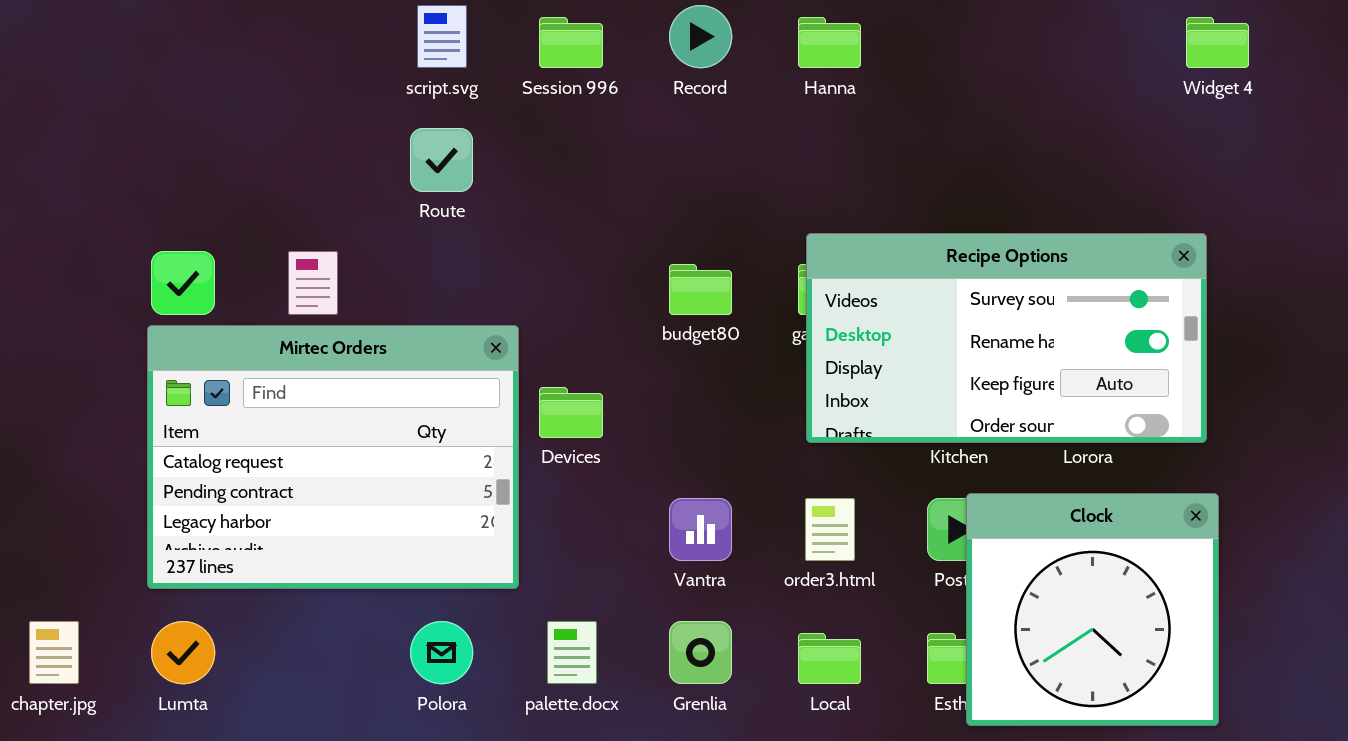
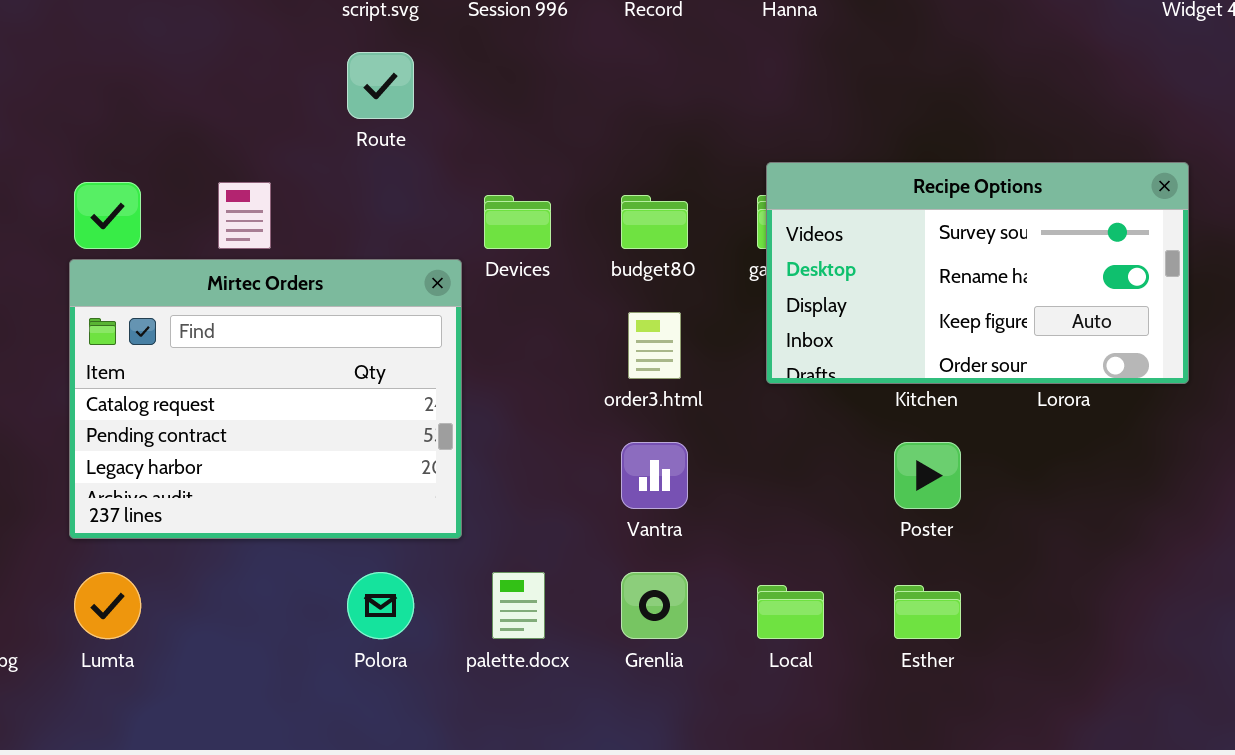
Devices: [539,387,603,438] -> [484,195,551,249], moved
Clock: [966,493,1219,726] -> none, closed
order3.html: [805,498,855,561] -> [628,312,681,379], moved

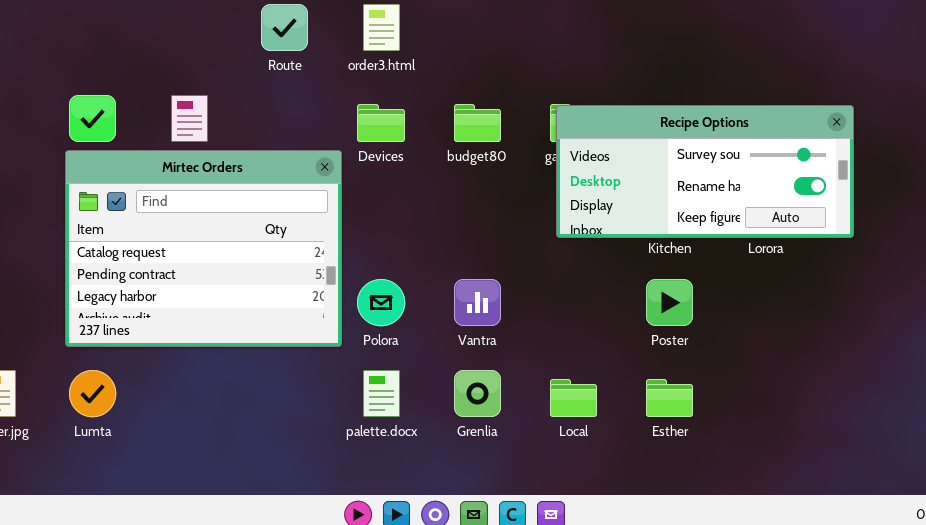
Recipe Options: [766,162,1189,384] -> [556,105,854,238], resized
order3.html: [628,312,681,379] -> [363,4,400,51], moved
Polora: [347,572,414,639] -> [357,279,405,326], moved

